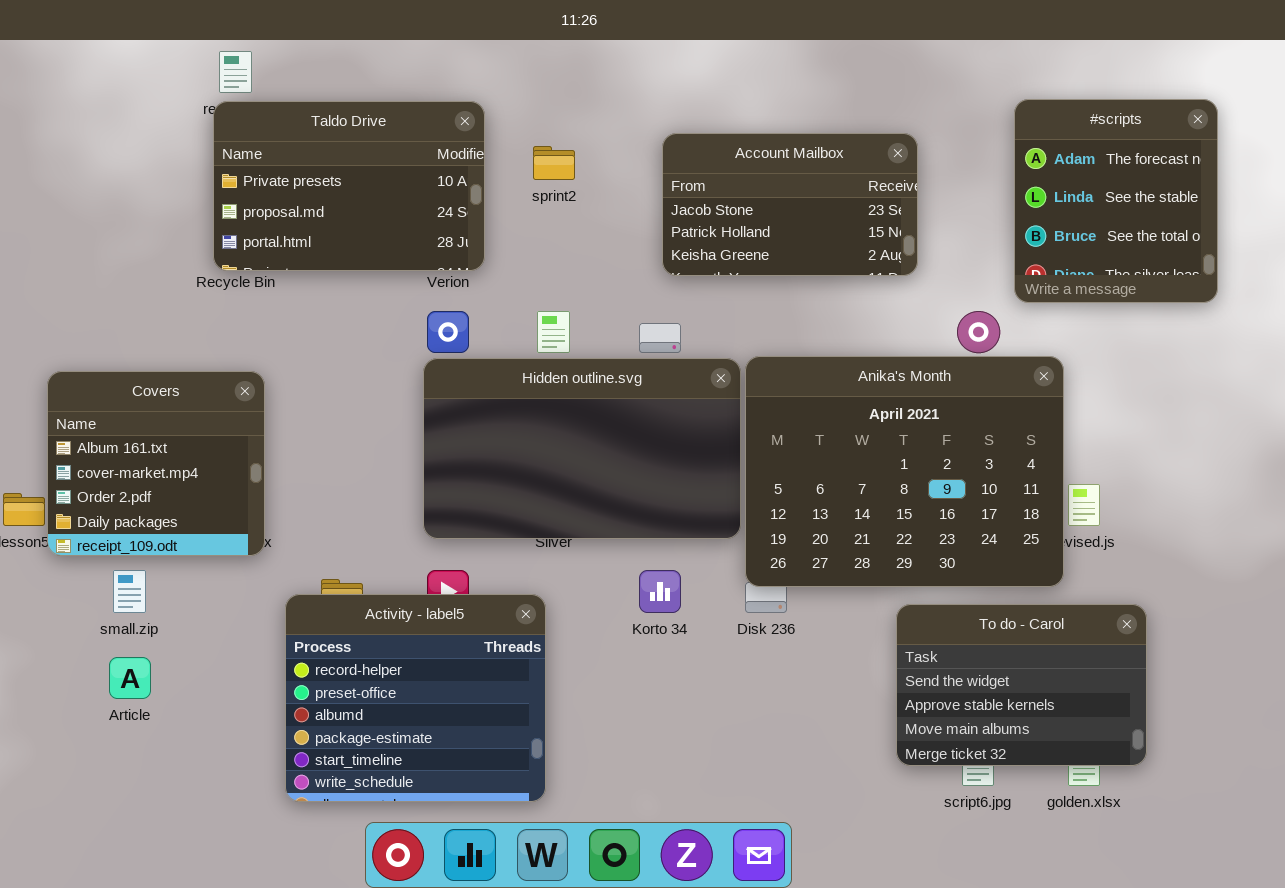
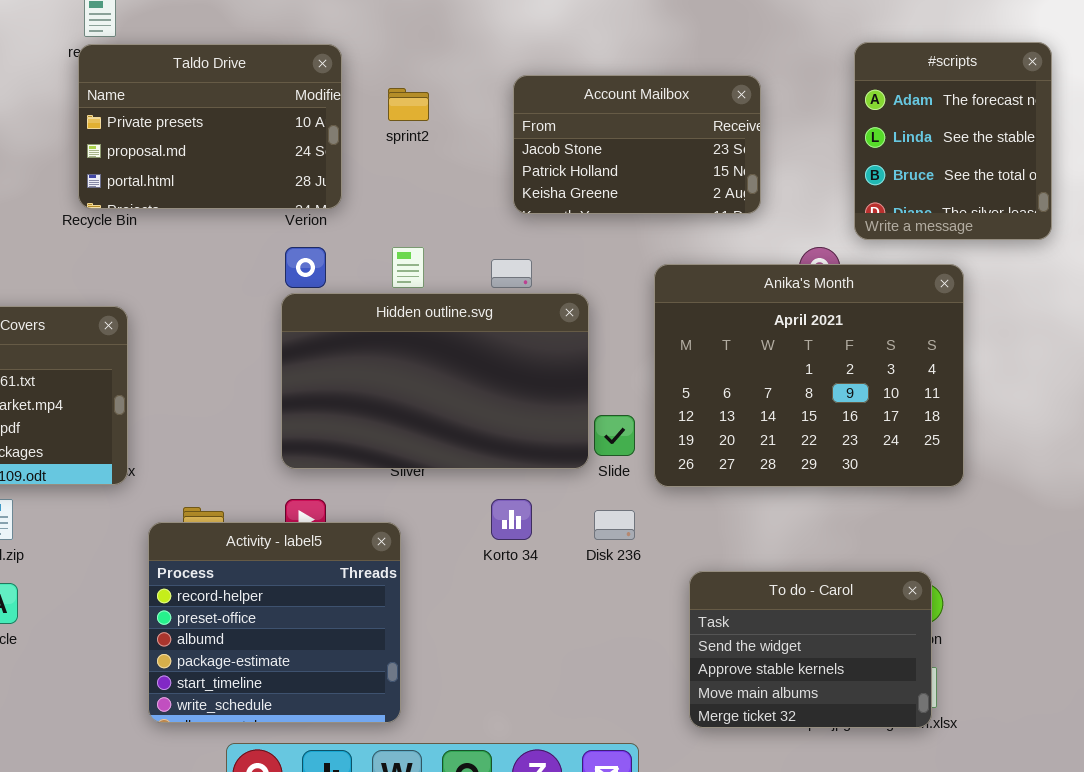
Anika's Month: [745,356,1064,587] -> [654,264,964,487], moved
To do - Carol: [896,604,1147,766] -> [689,571,932,728], moved

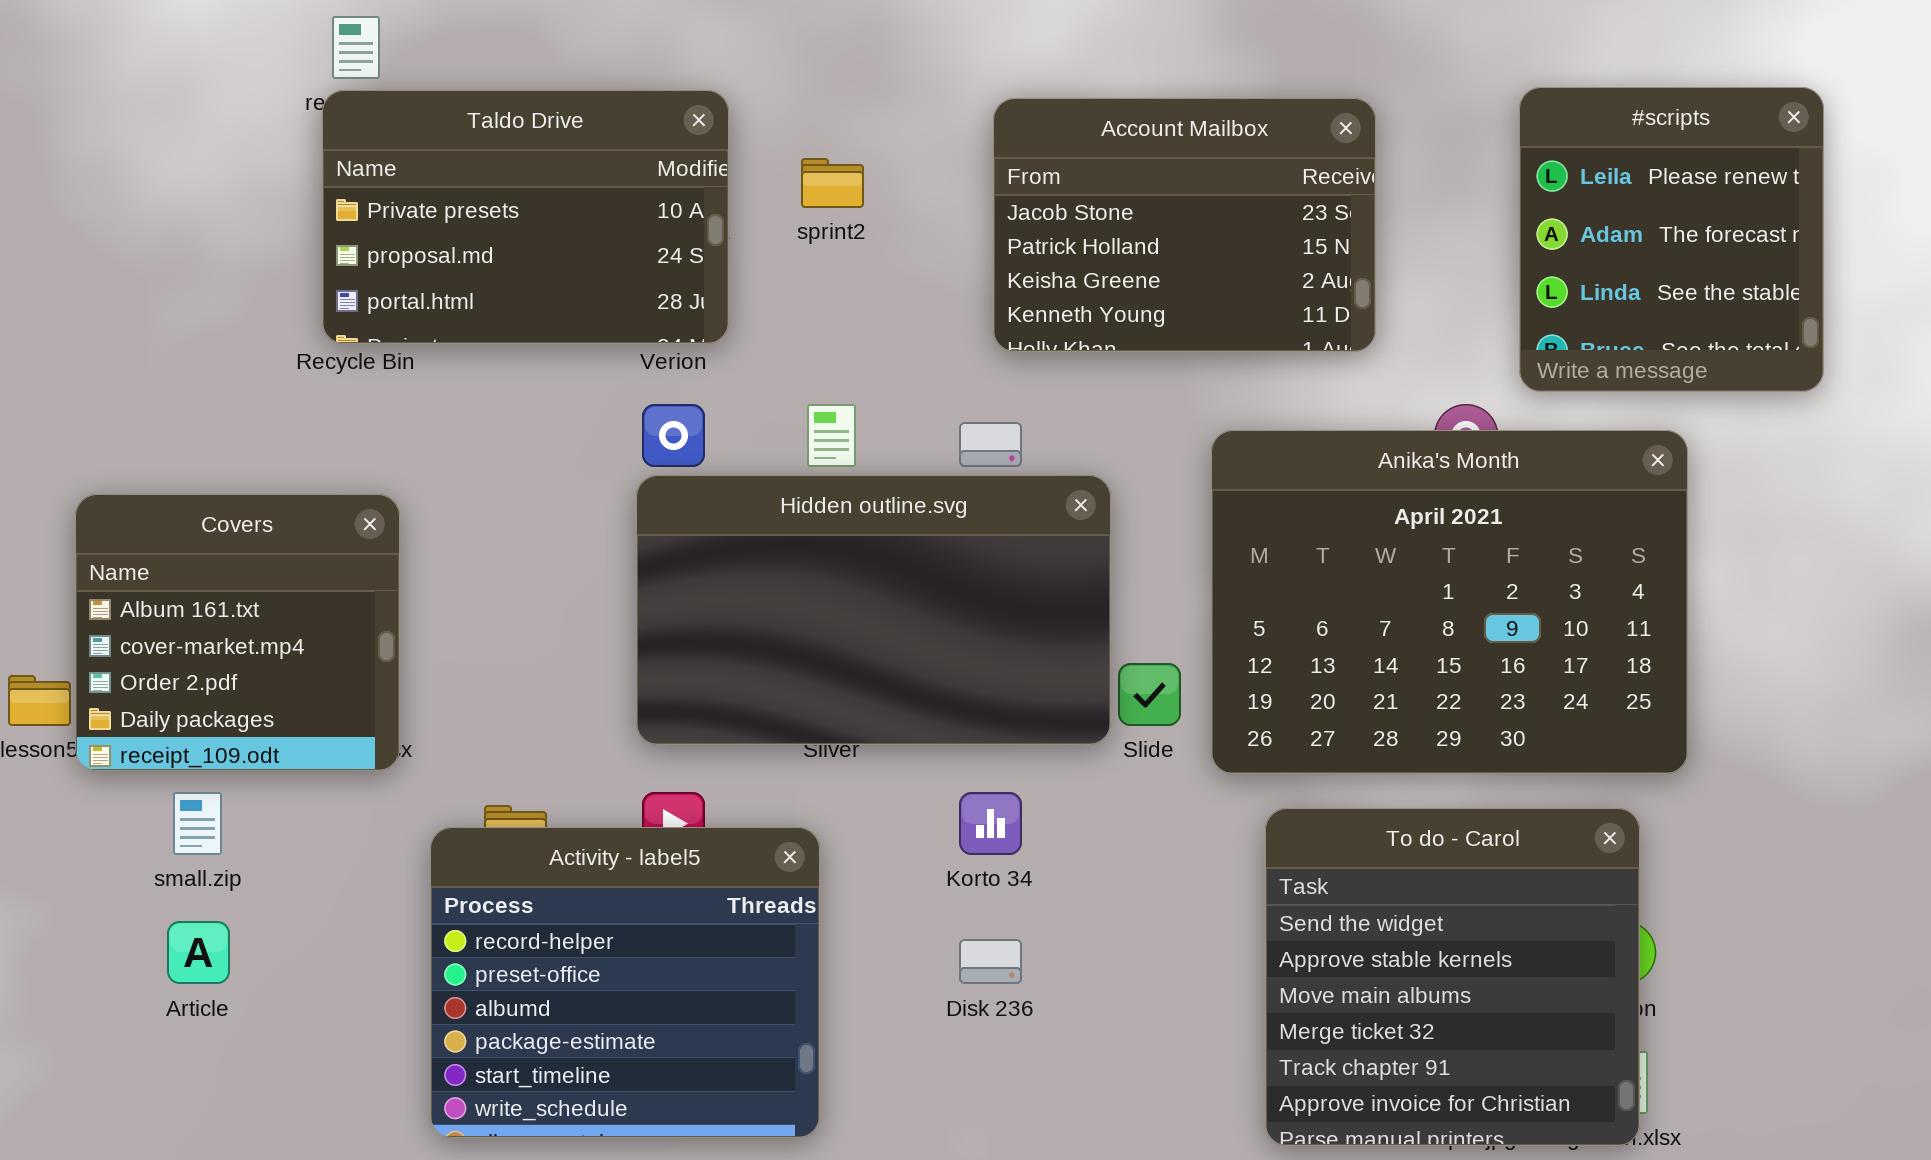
#scripts: [854,42,1052,240] -> [1519,87,1824,392], scrolled up 1 row
Account Mailbox: [513,75,761,214] -> [993,98,1376,352], resized
Disk 236: [594,510,635,540] -> [959,939,1022,984], moved
To do - Carol: [689,571,932,728] -> [1265,808,1640,1146], resized

